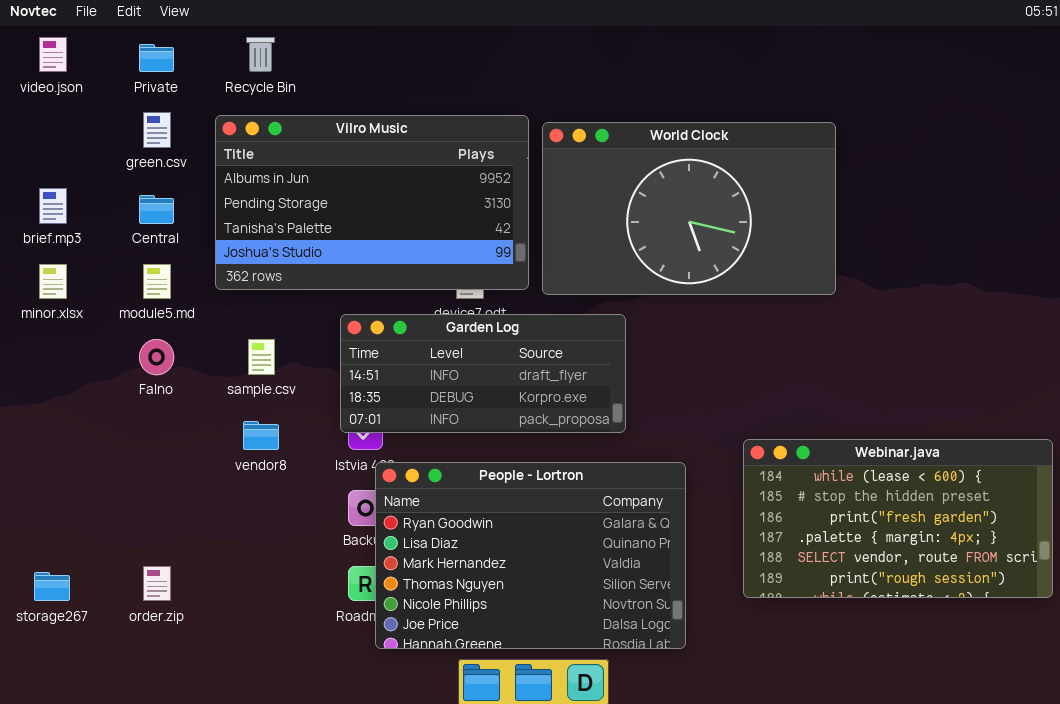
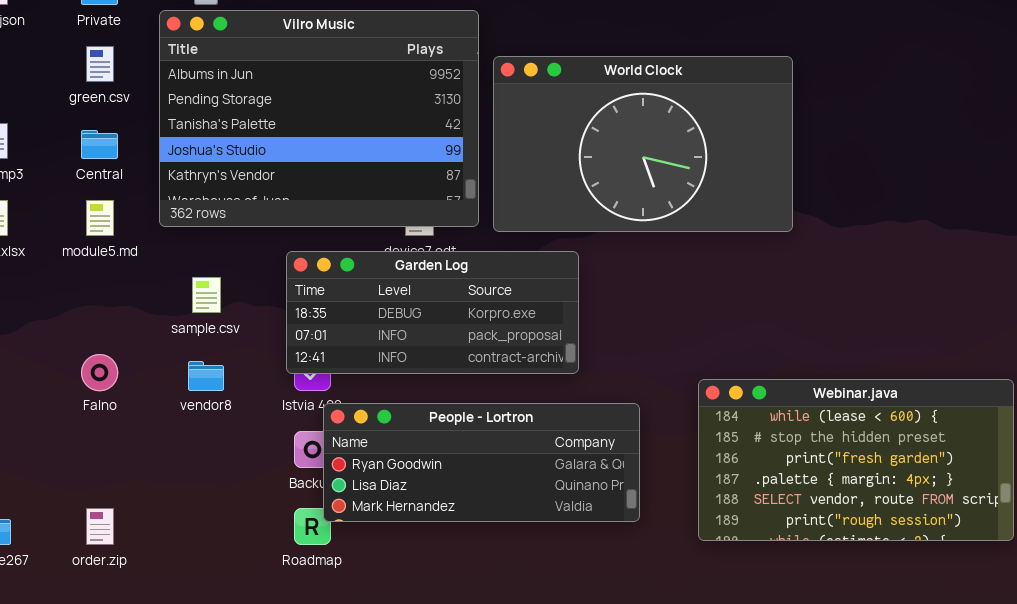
Vilro Music: [215,115,529,290] -> [159,10,479,227], resized
Garden Log: [340,314,626,433] -> [286,251,579,374], scrolled down 1 row
Falno: [139,339,174,375] -> [81,354,118,391], moved
People - Lortron: [375,462,686,649] -> [323,403,640,522], resized

